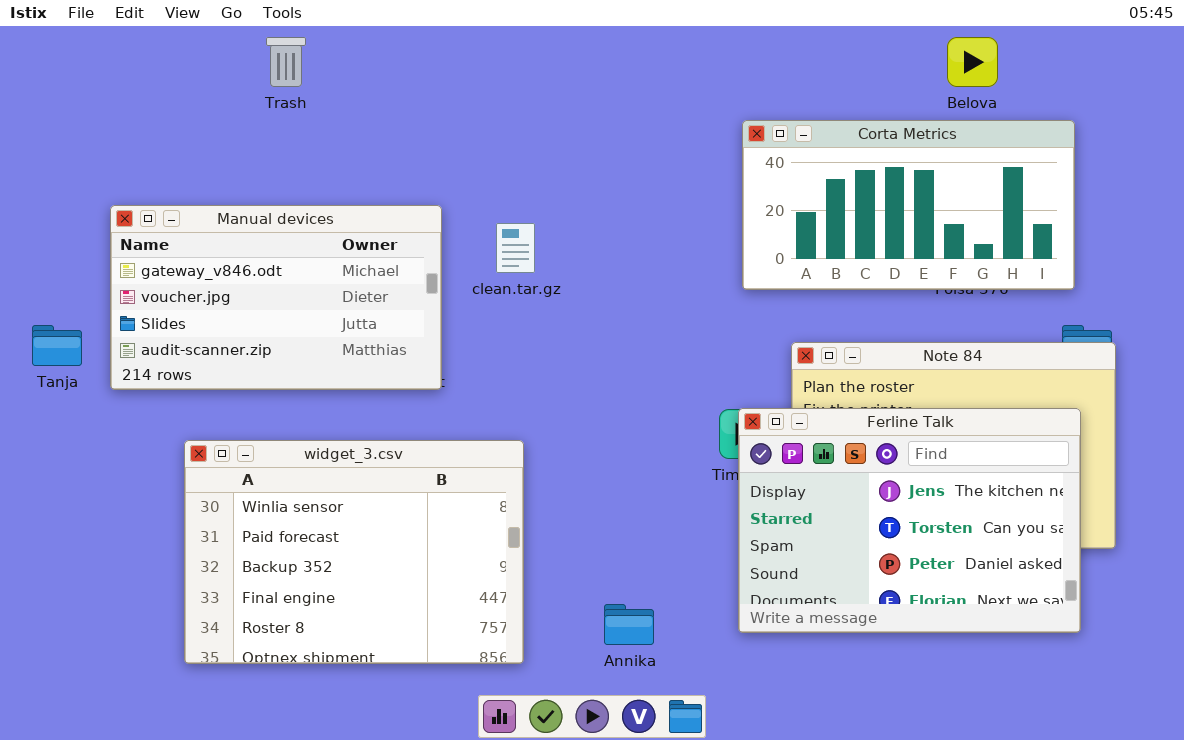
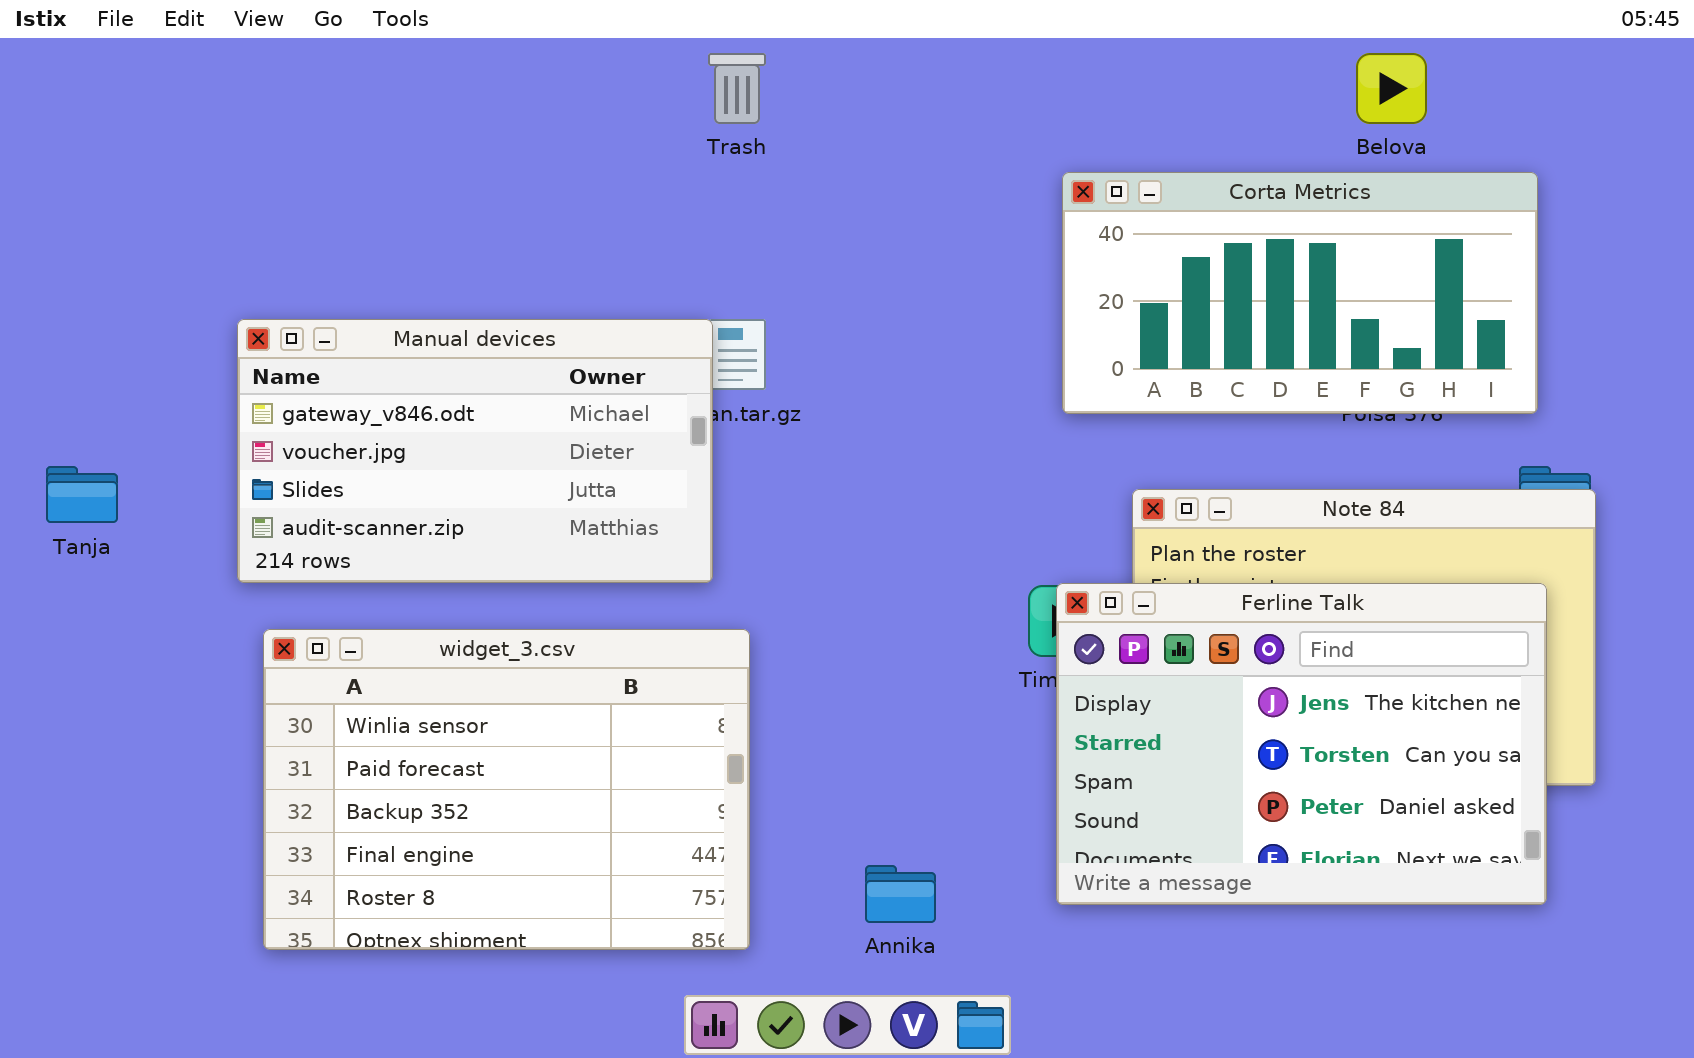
Trash: [266,37,306,87] -> [708,53,766,124], moved
Manual devices: [110,205,442,390] -> [237,319,713,583], moved

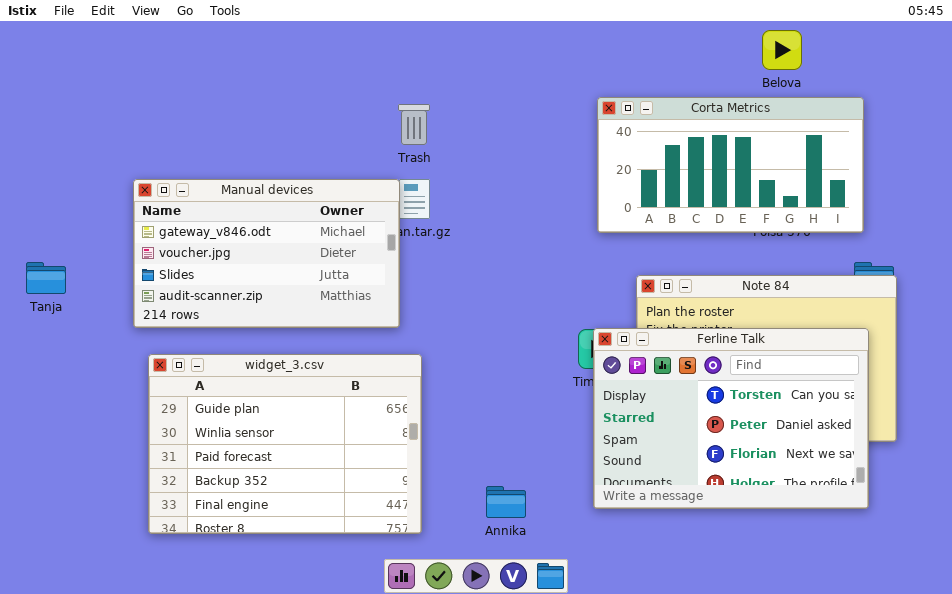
Trash: [708,53,766,124] -> [398,104,430,145], moved
Ferline Talk: [1056,583,1547,905] -> [593,328,869,509], scrolled down 1 row
widget_3.csv: [263,629,750,950] -> [148,354,422,534], scrolled up 1 row

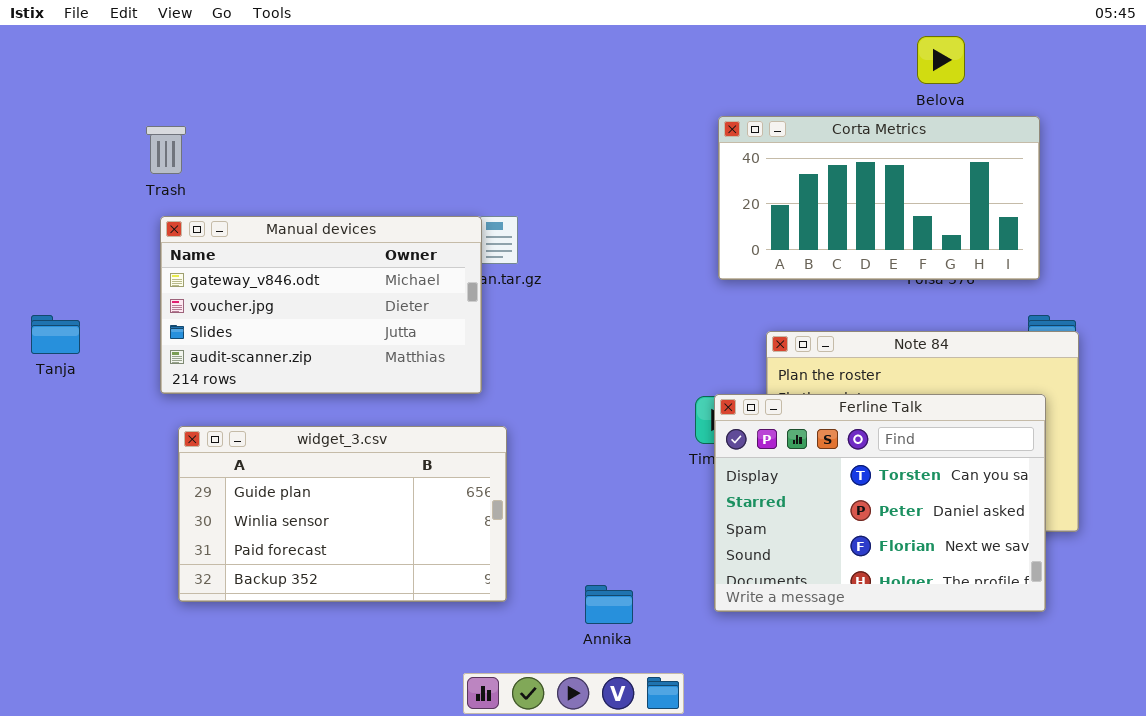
Trash: [398,104,430,145] -> [146,126,186,174], moved
widget_3.csv: [148,354,422,534] -> [178,426,507,602], resized

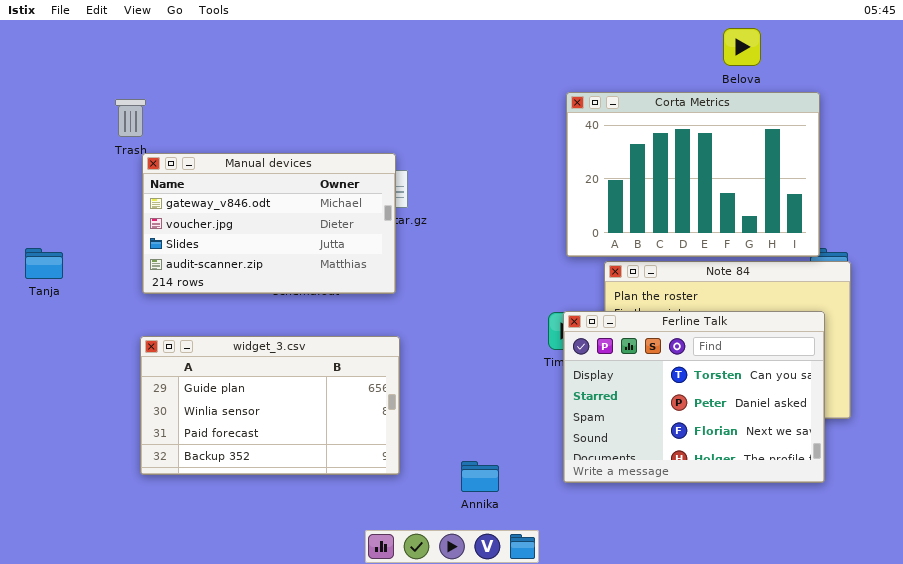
Corta Metrics: [718,116,1040,280] -> [566,92,820,257], resized
Manual devices: [160,216,482,394] -> [142,153,396,294], moved

